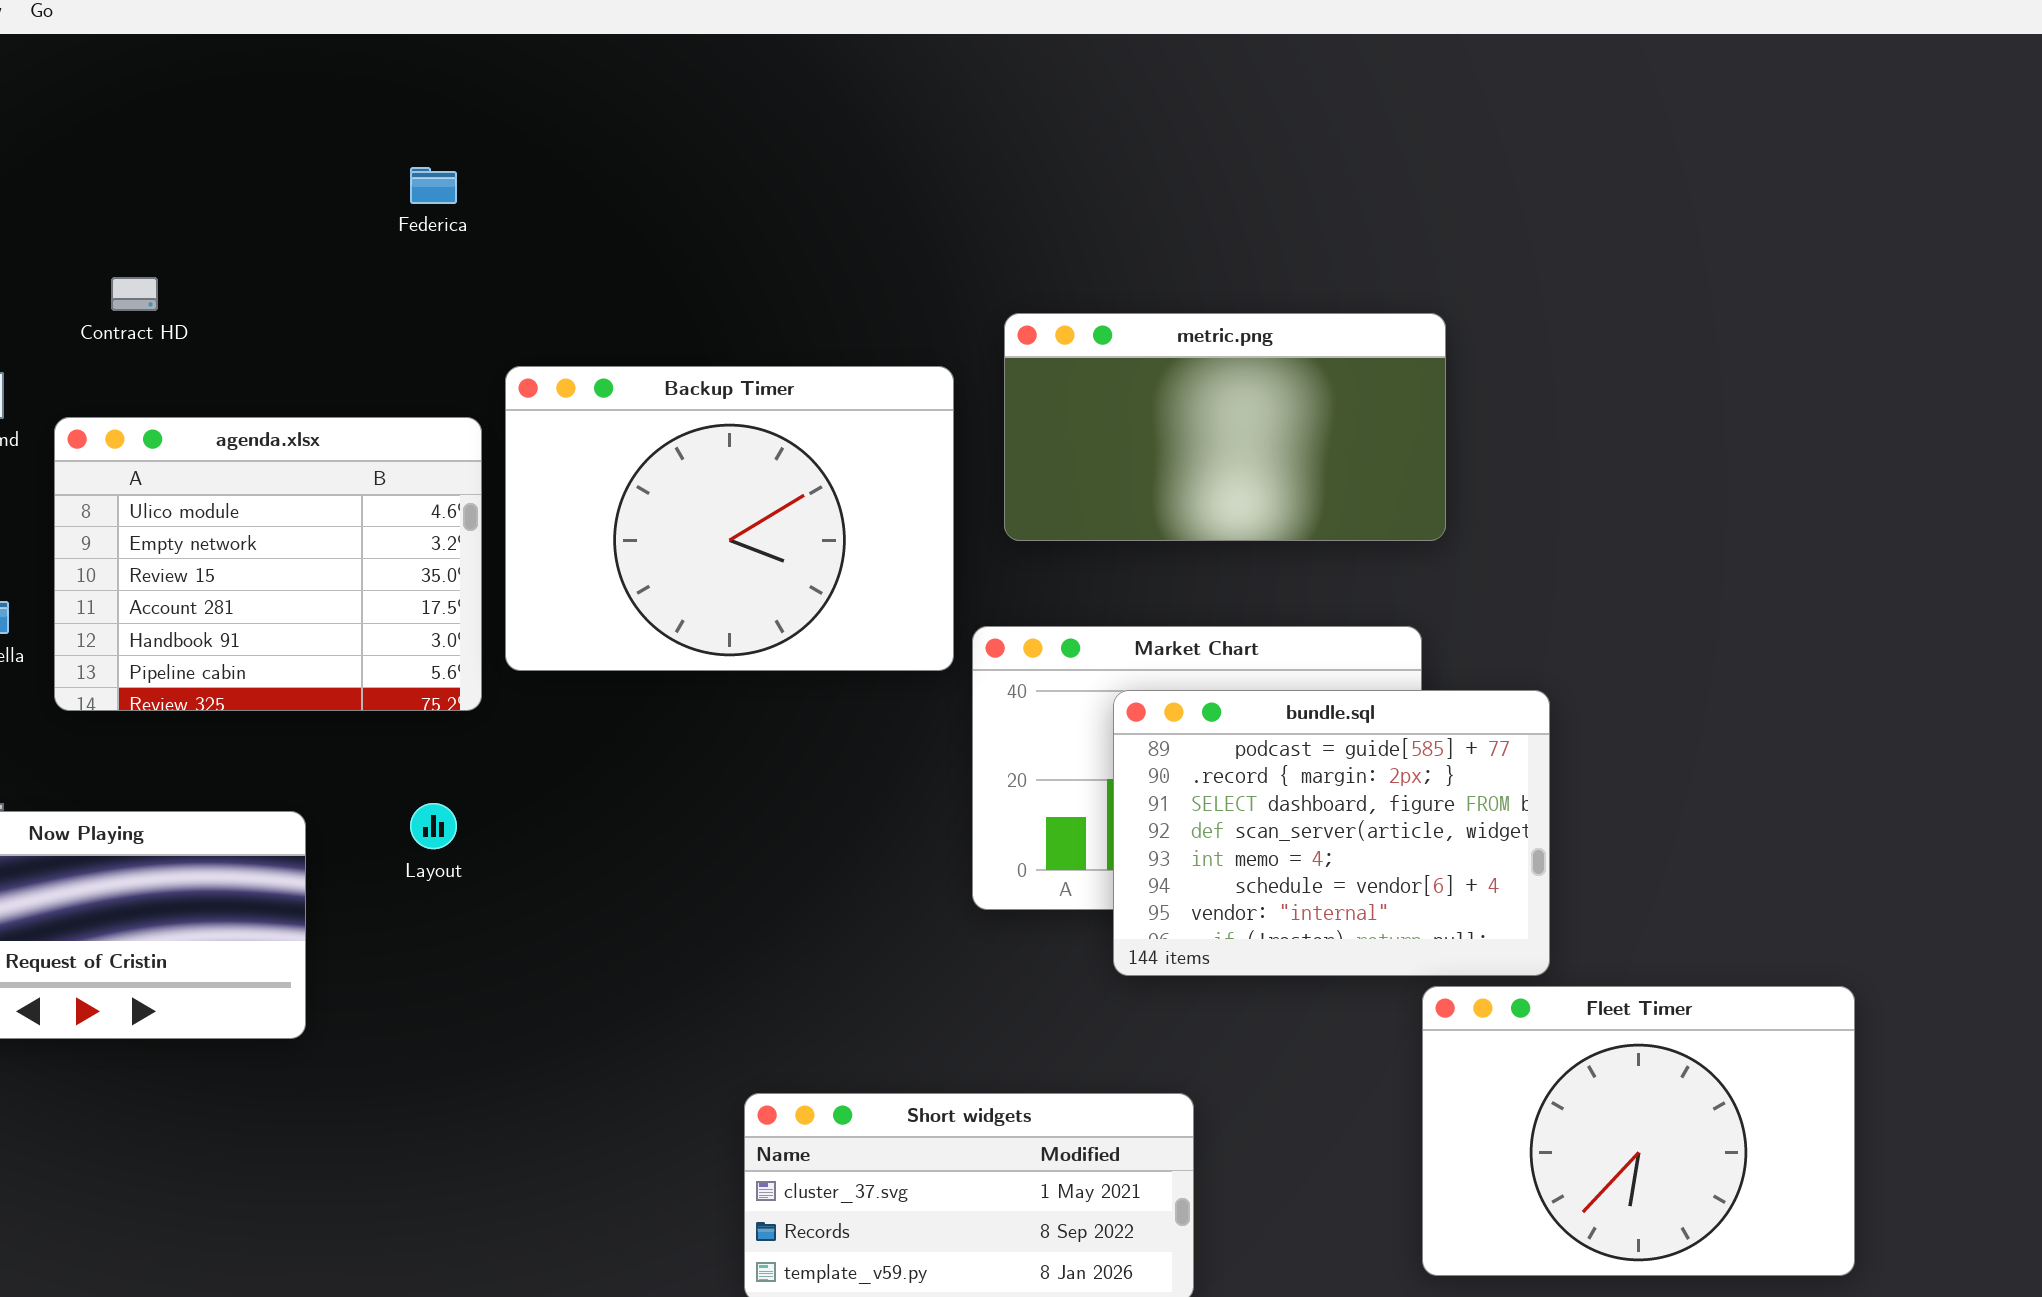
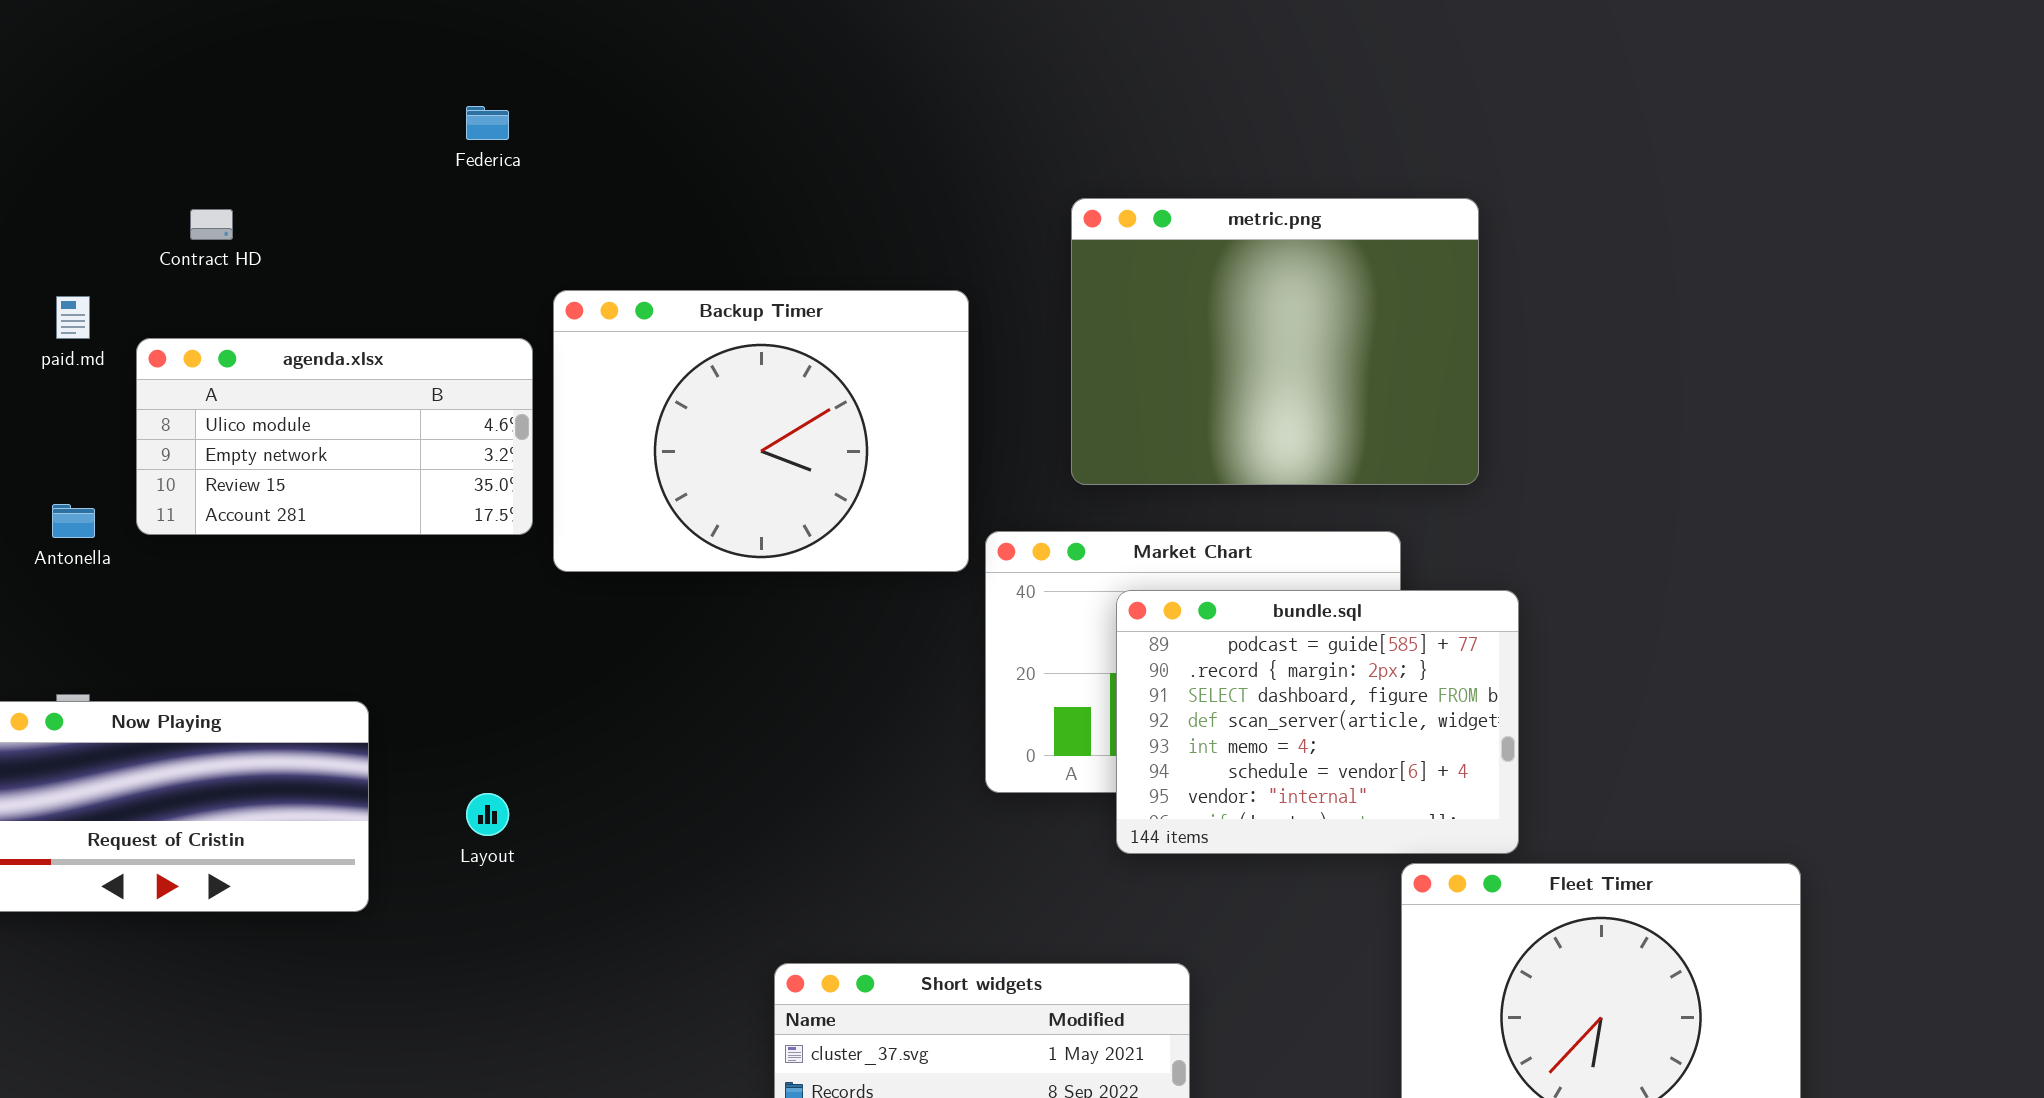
metric.png: [1004,313,1446,541] -> [1071,198,1479,485], moved, resized
agenda.xlsx: [54,417,482,711] -> [136,338,533,535], resized
Layout: [410,803,457,849] -> [466,793,509,836], moved

